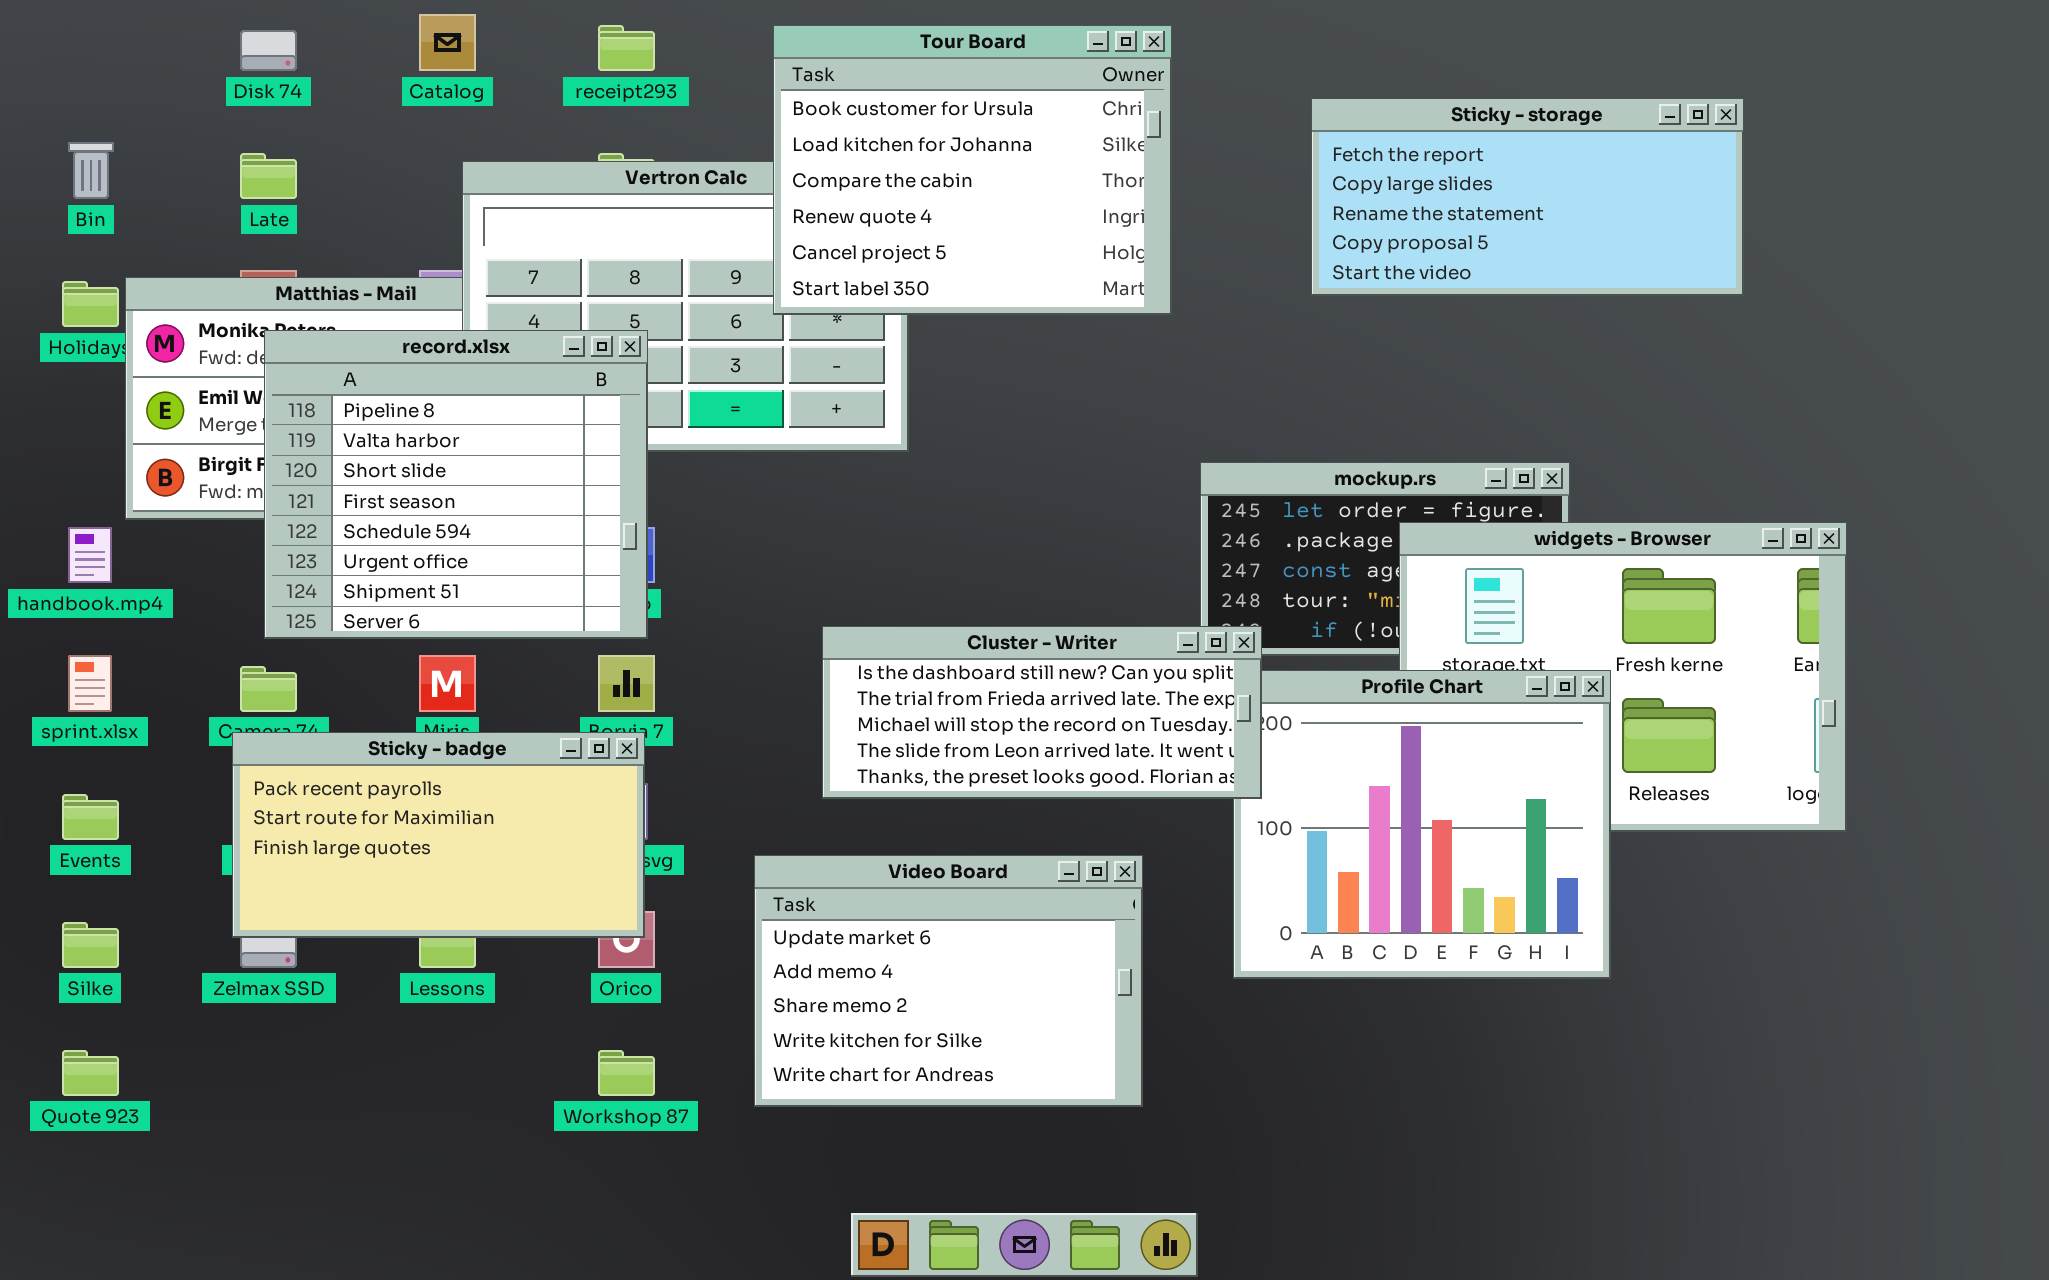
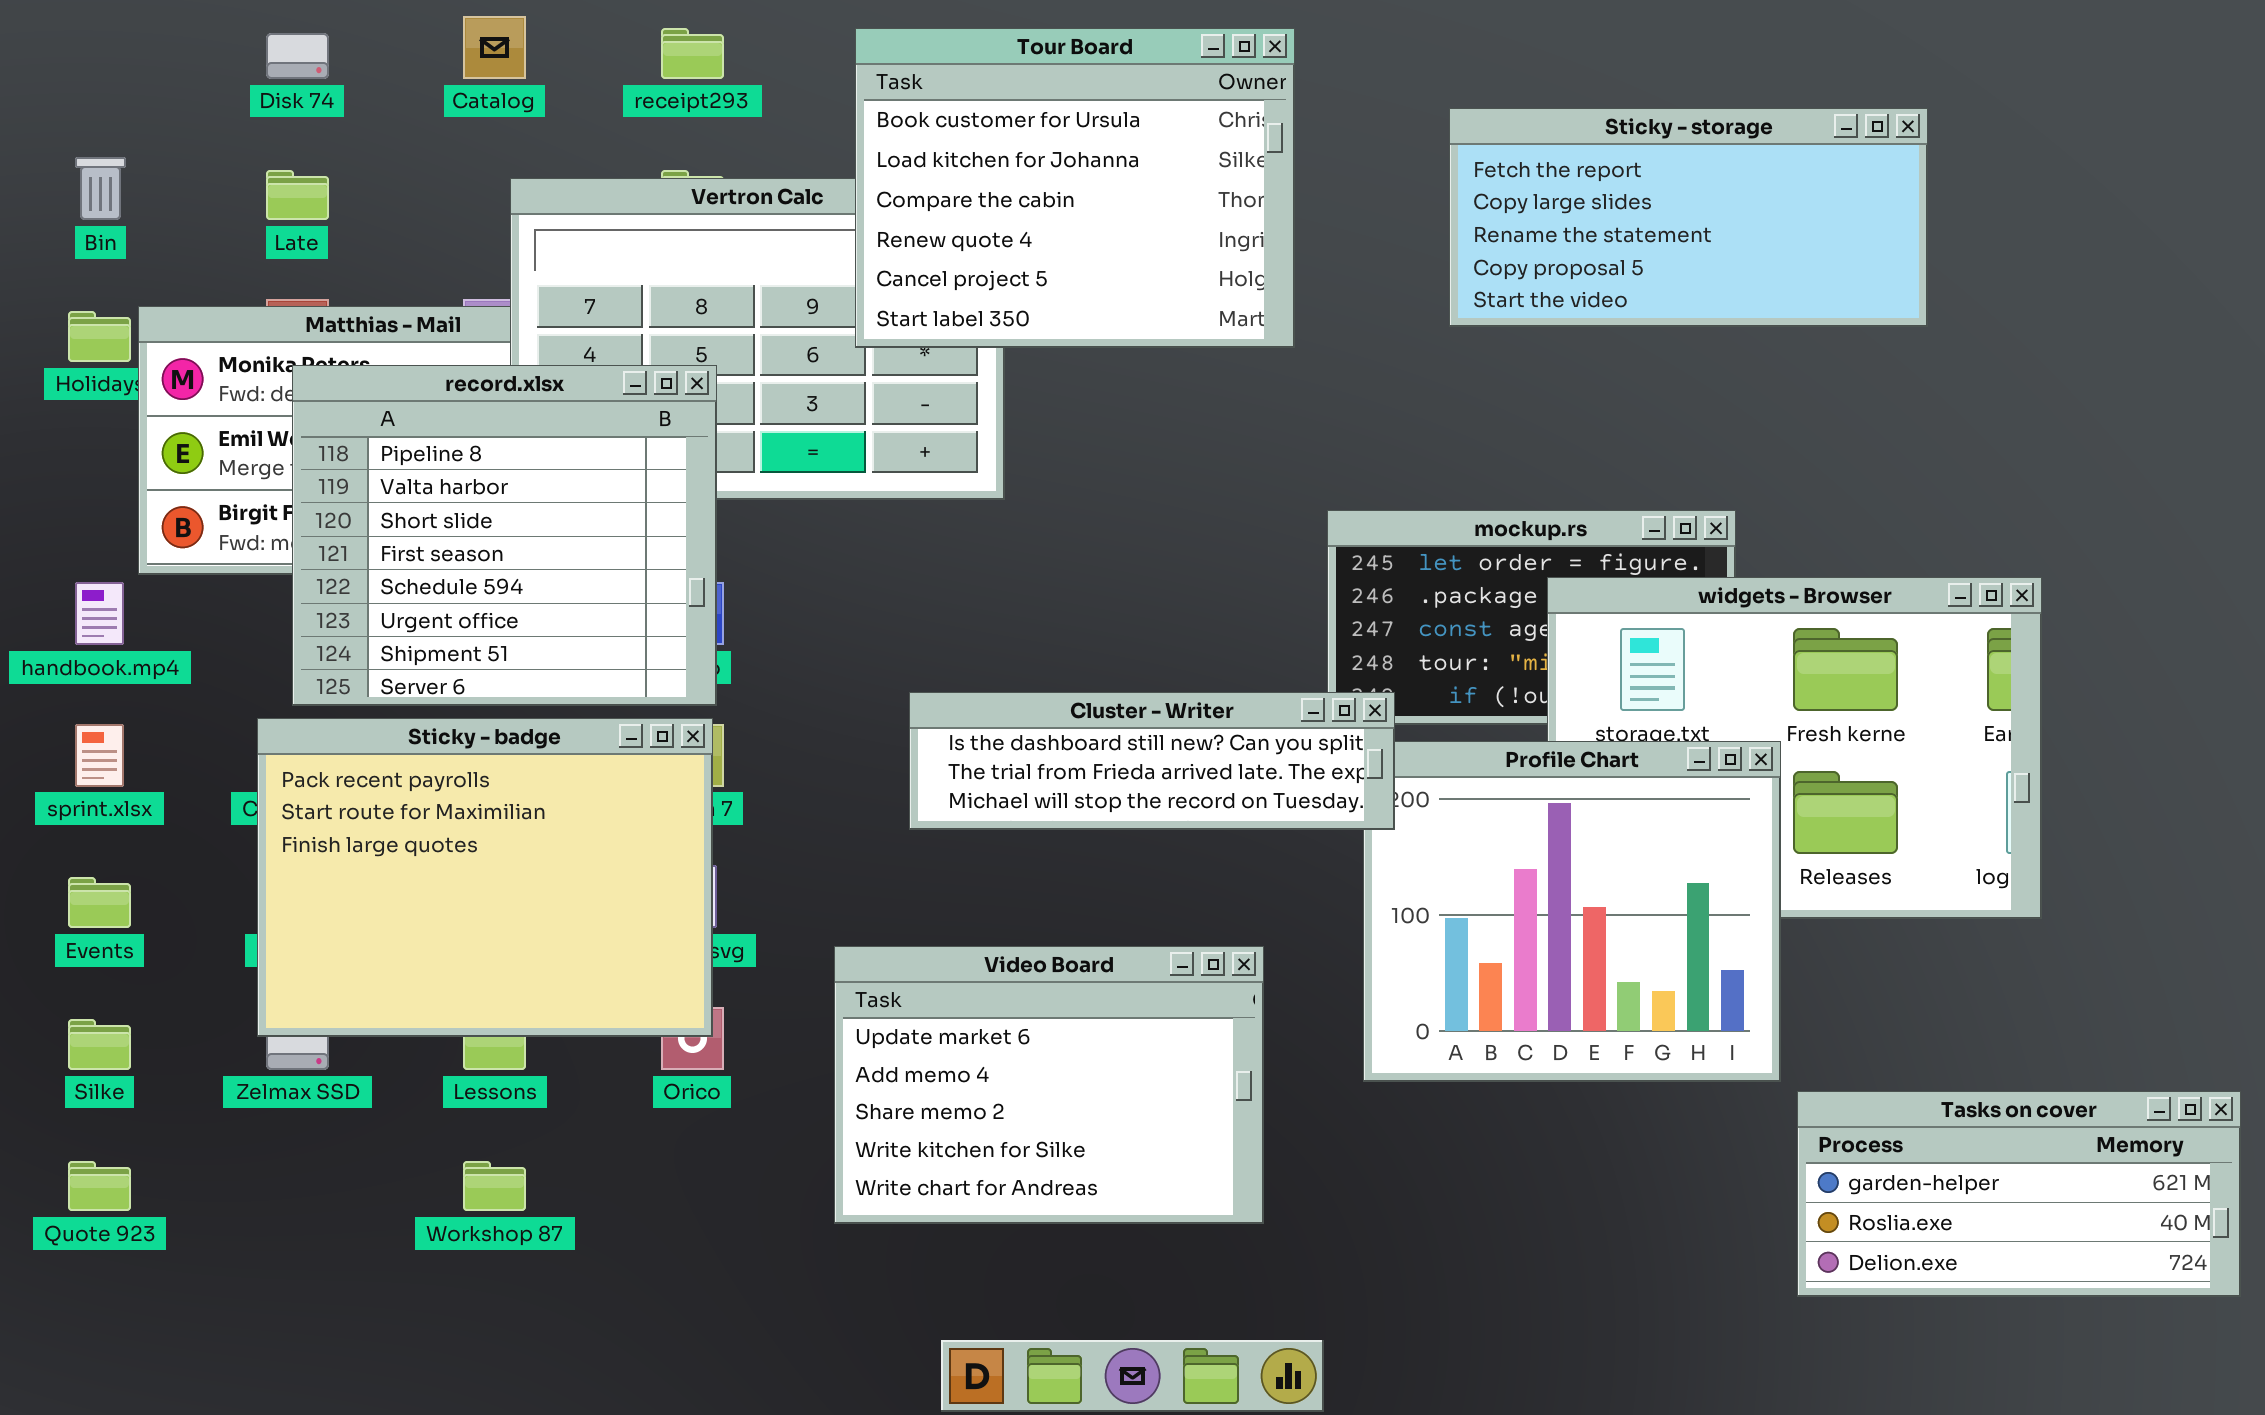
Cluster - Writer: [822,626,1262,799] -> [909,692,1395,830], resized
Sticky - badge: [232,732,645,938] -> [257,718,713,1037], resized
Tasks on cover: none -> [1797,1091,2241,1297], opened
Workshop 87: [598,1050,655,1096] -> [463,1161,526,1211], moved

